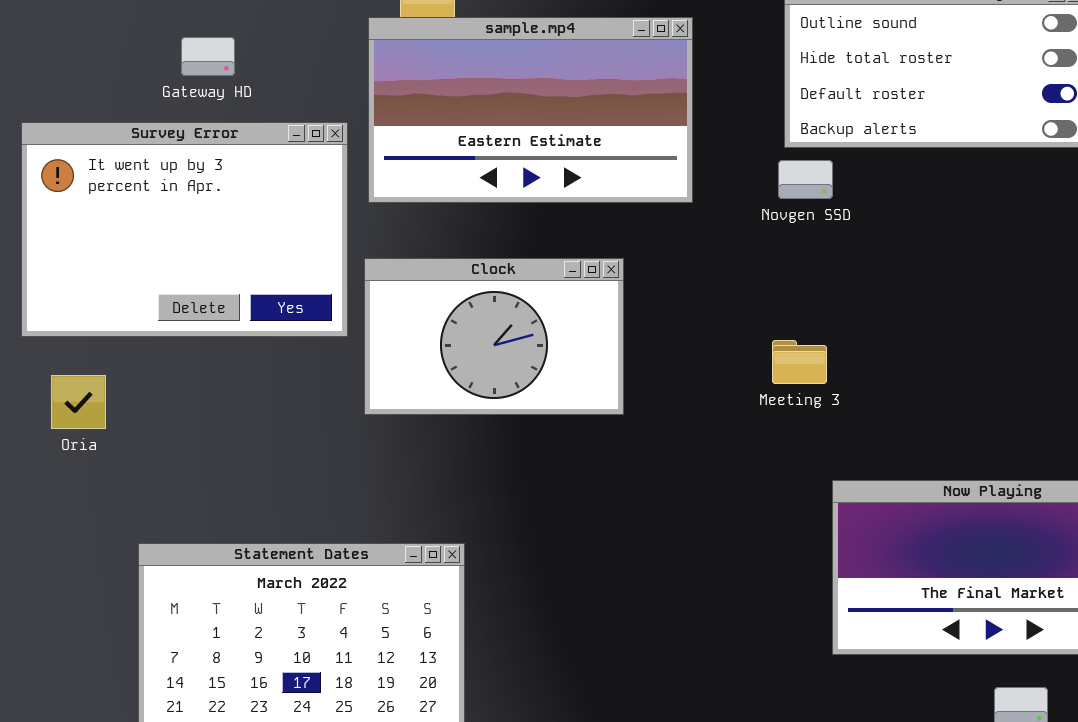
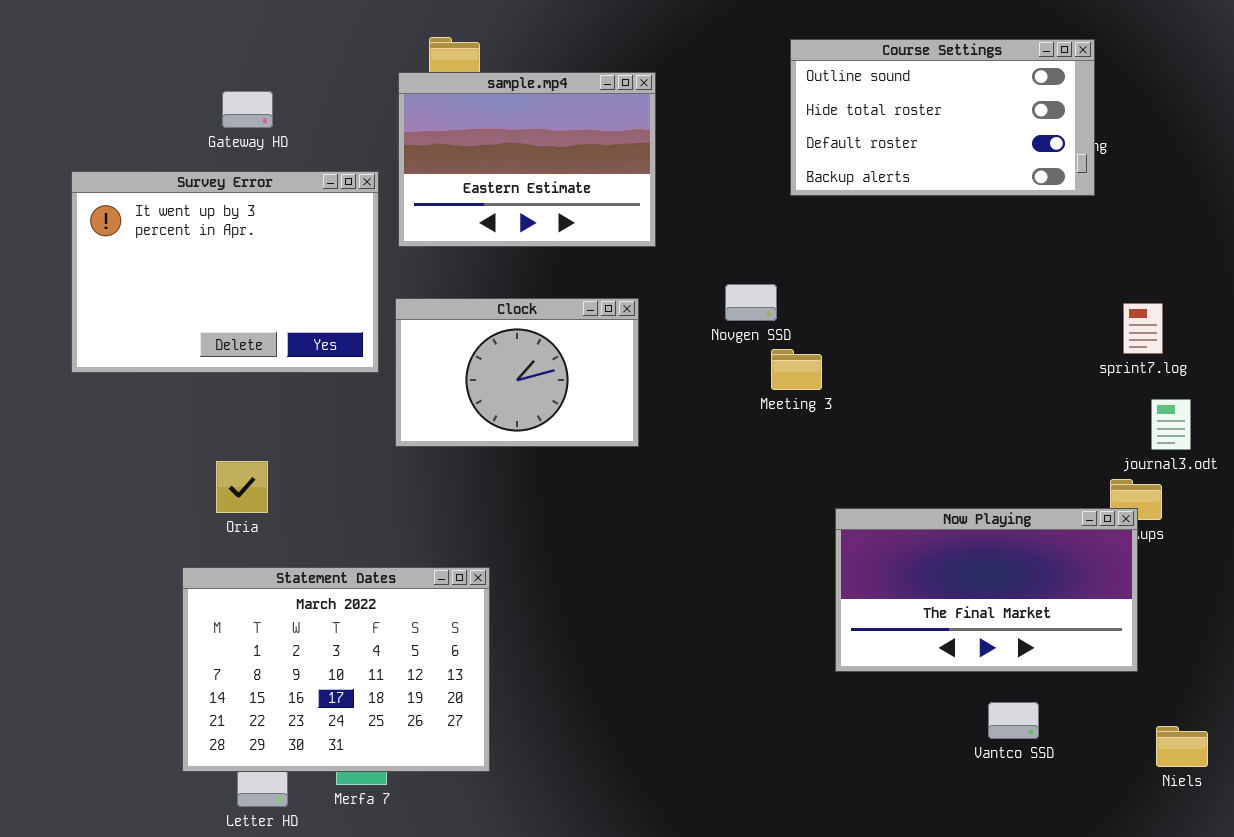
sample.mp4: [368,17,693,203] -> [398,72,656,247], resized
Novgen SSD: [778,160,833,199] -> [725,284,777,321], moved
Meeting 3: [772,340,827,384] -> [771,349,822,390], moved
Oria: [51,375,106,429] -> [216,461,268,513], moved

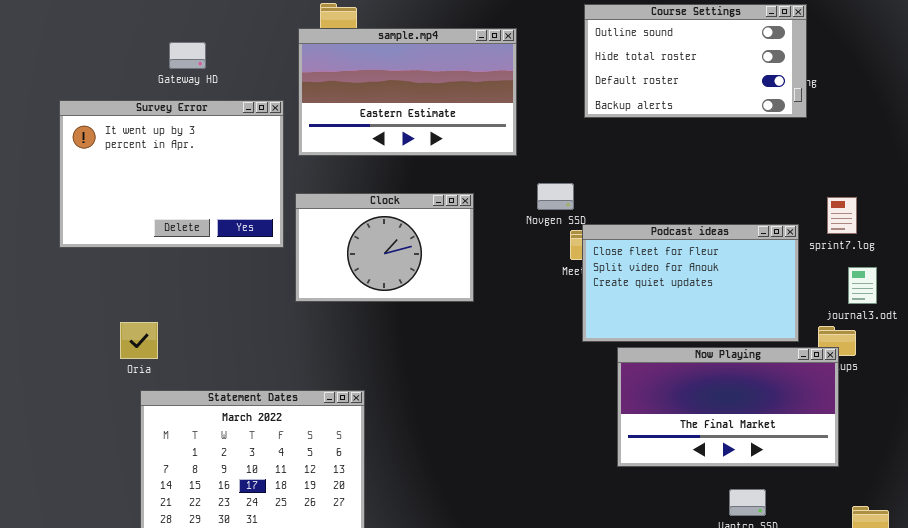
sample.mp4: [398,72,656,247] -> [298,28,517,156], resized
Podcast ideas: none -> [582,224,799,342], opened
Oria: [216,461,268,513] -> [120,322,158,359], moved

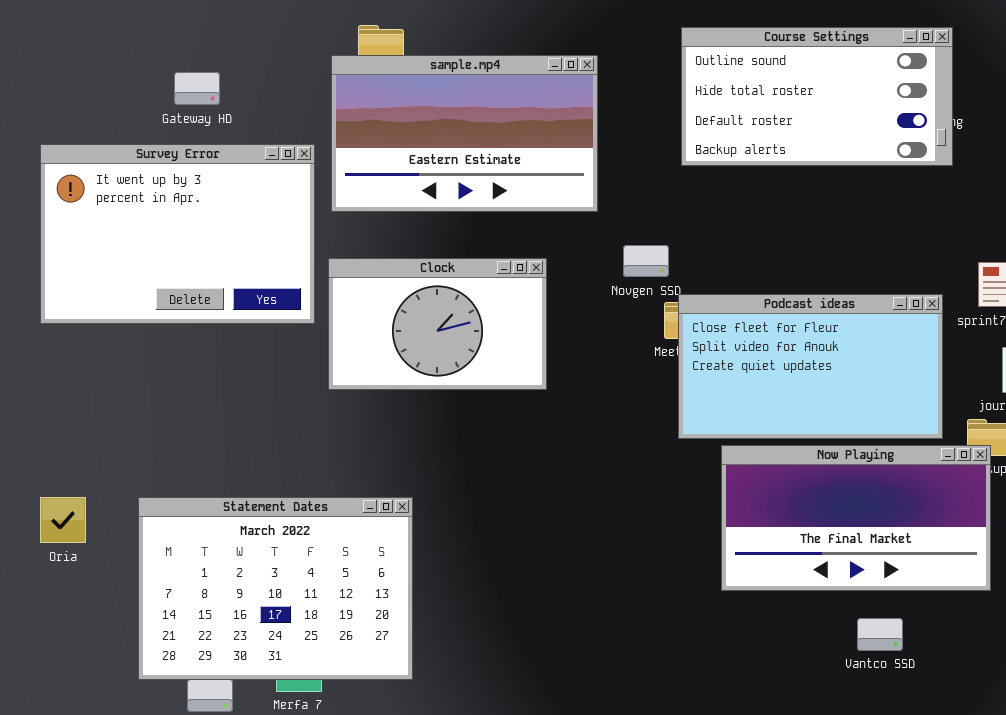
Oria: [120,322,158,359] -> [40,497,86,543], moved

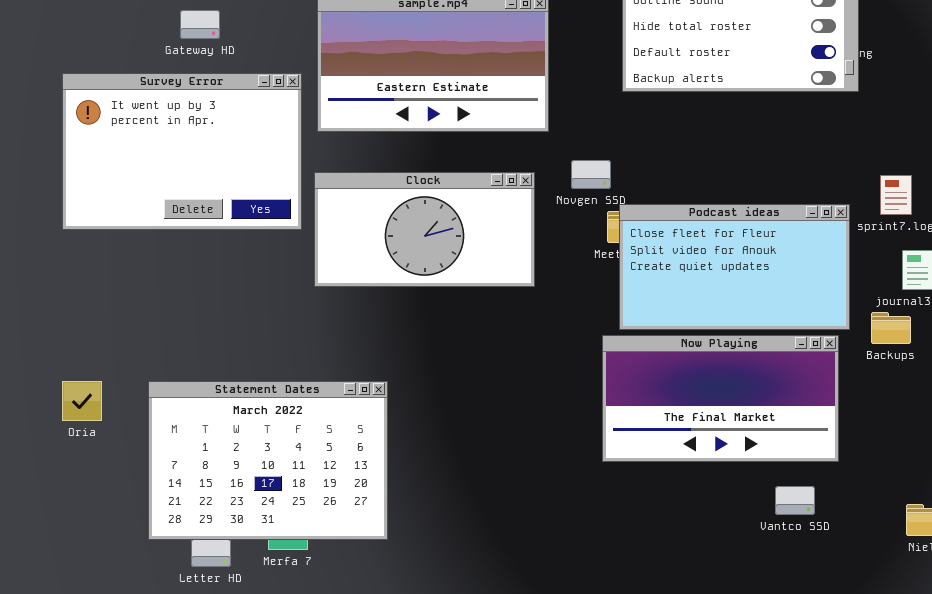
Clock: [328,258,547,390] -> [314,172,535,287], resized
Now Playing: [721,445,991,591] -> [602,335,839,462], moved

